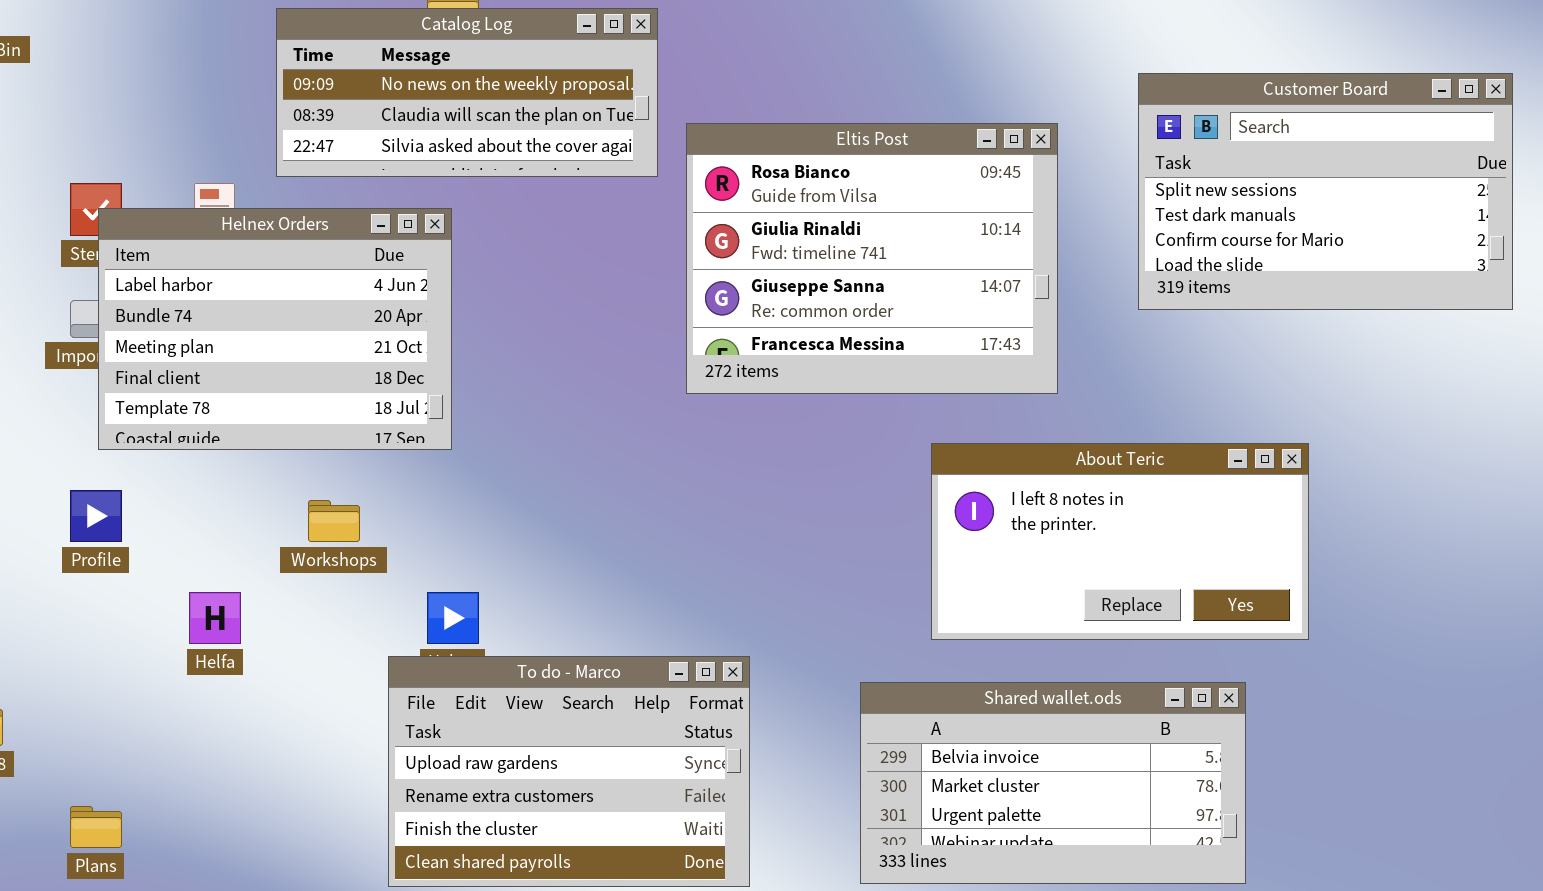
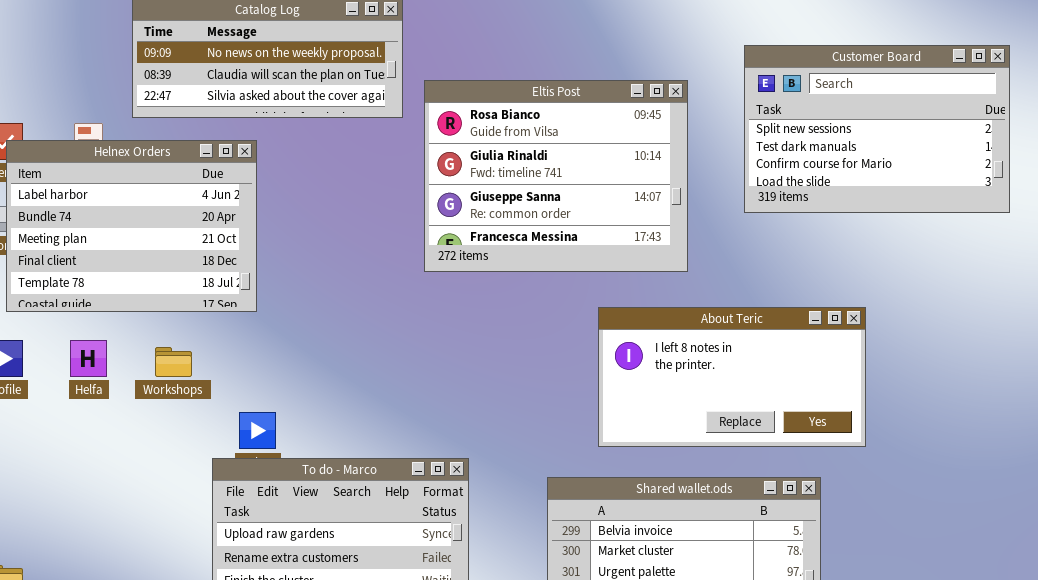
Helfa: [189,592,241,644] -> [70,340,107,377], moved

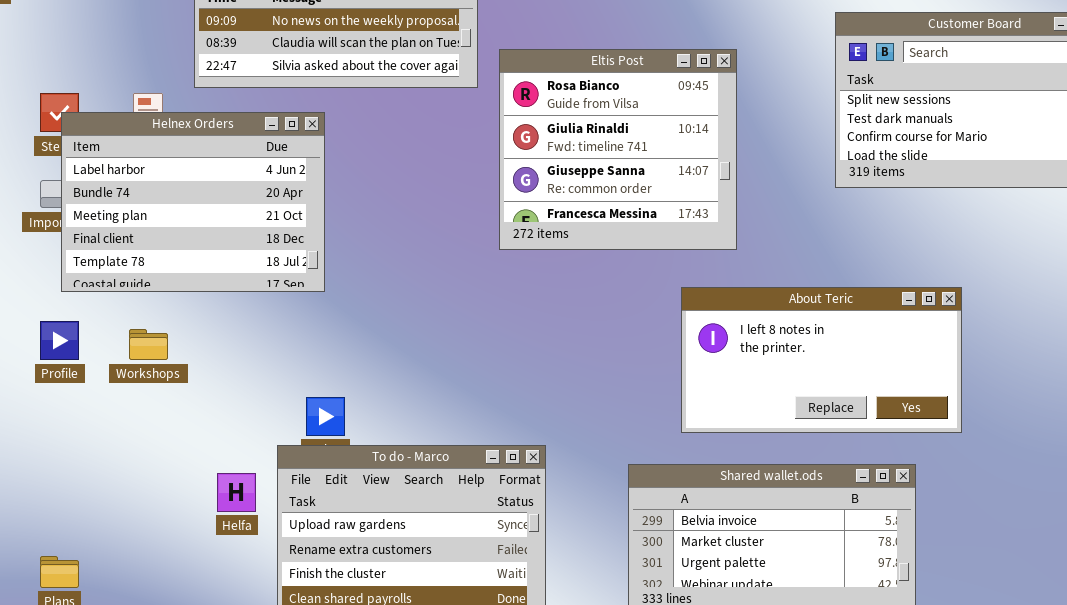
Eltis Post: [424,80,688,272] -> [499,49,737,250], resized
Helfa: [70,340,107,377] -> [217,473,256,512], moved
Workshops: [155,347,192,377] -> [129,329,168,360], moved

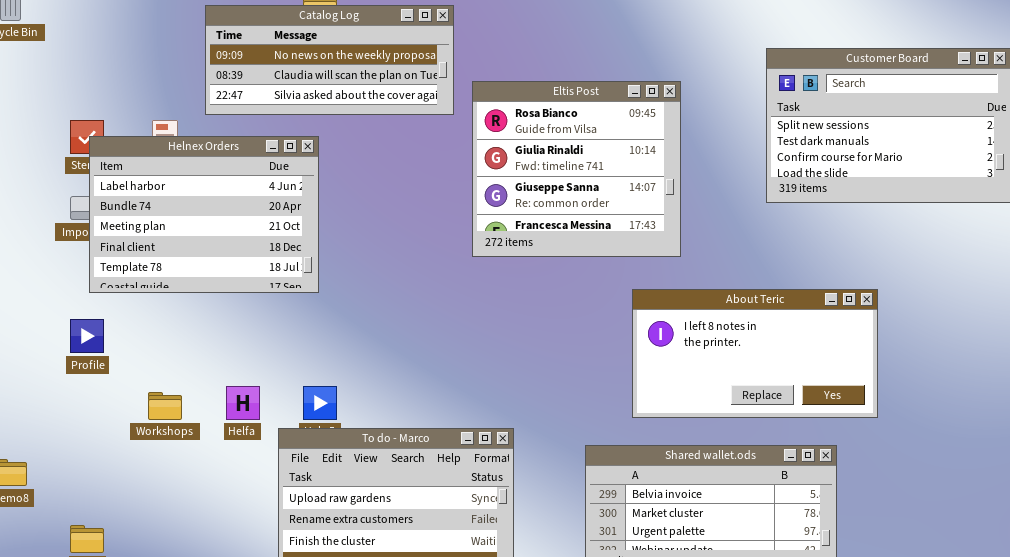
Workshops: [129,329,168,360] -> [148,392,182,420], moved
Helfa: [217,473,256,512] -> [226,386,260,420], moved

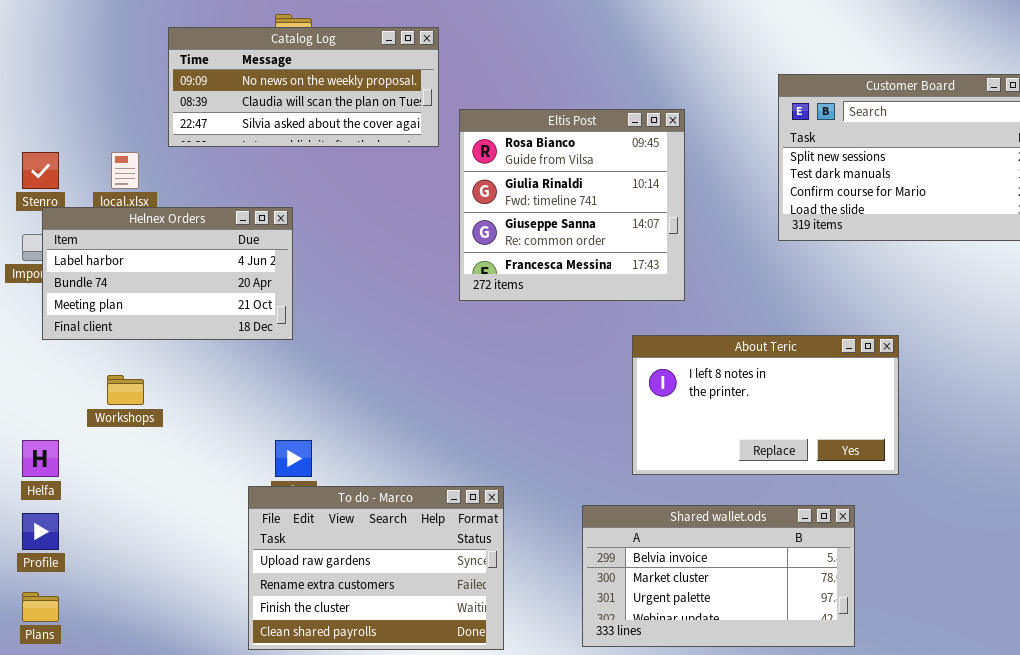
Helnex Orders: [89,136,319,293] -> [42,207,293,340], resized
Profile: [70,319,104,353] -> [22,513,59,550], moved
Helfa: [226,386,260,420] -> [22,440,59,477], moved
Workshops: [148,392,182,420] -> [107,375,144,405], moved

